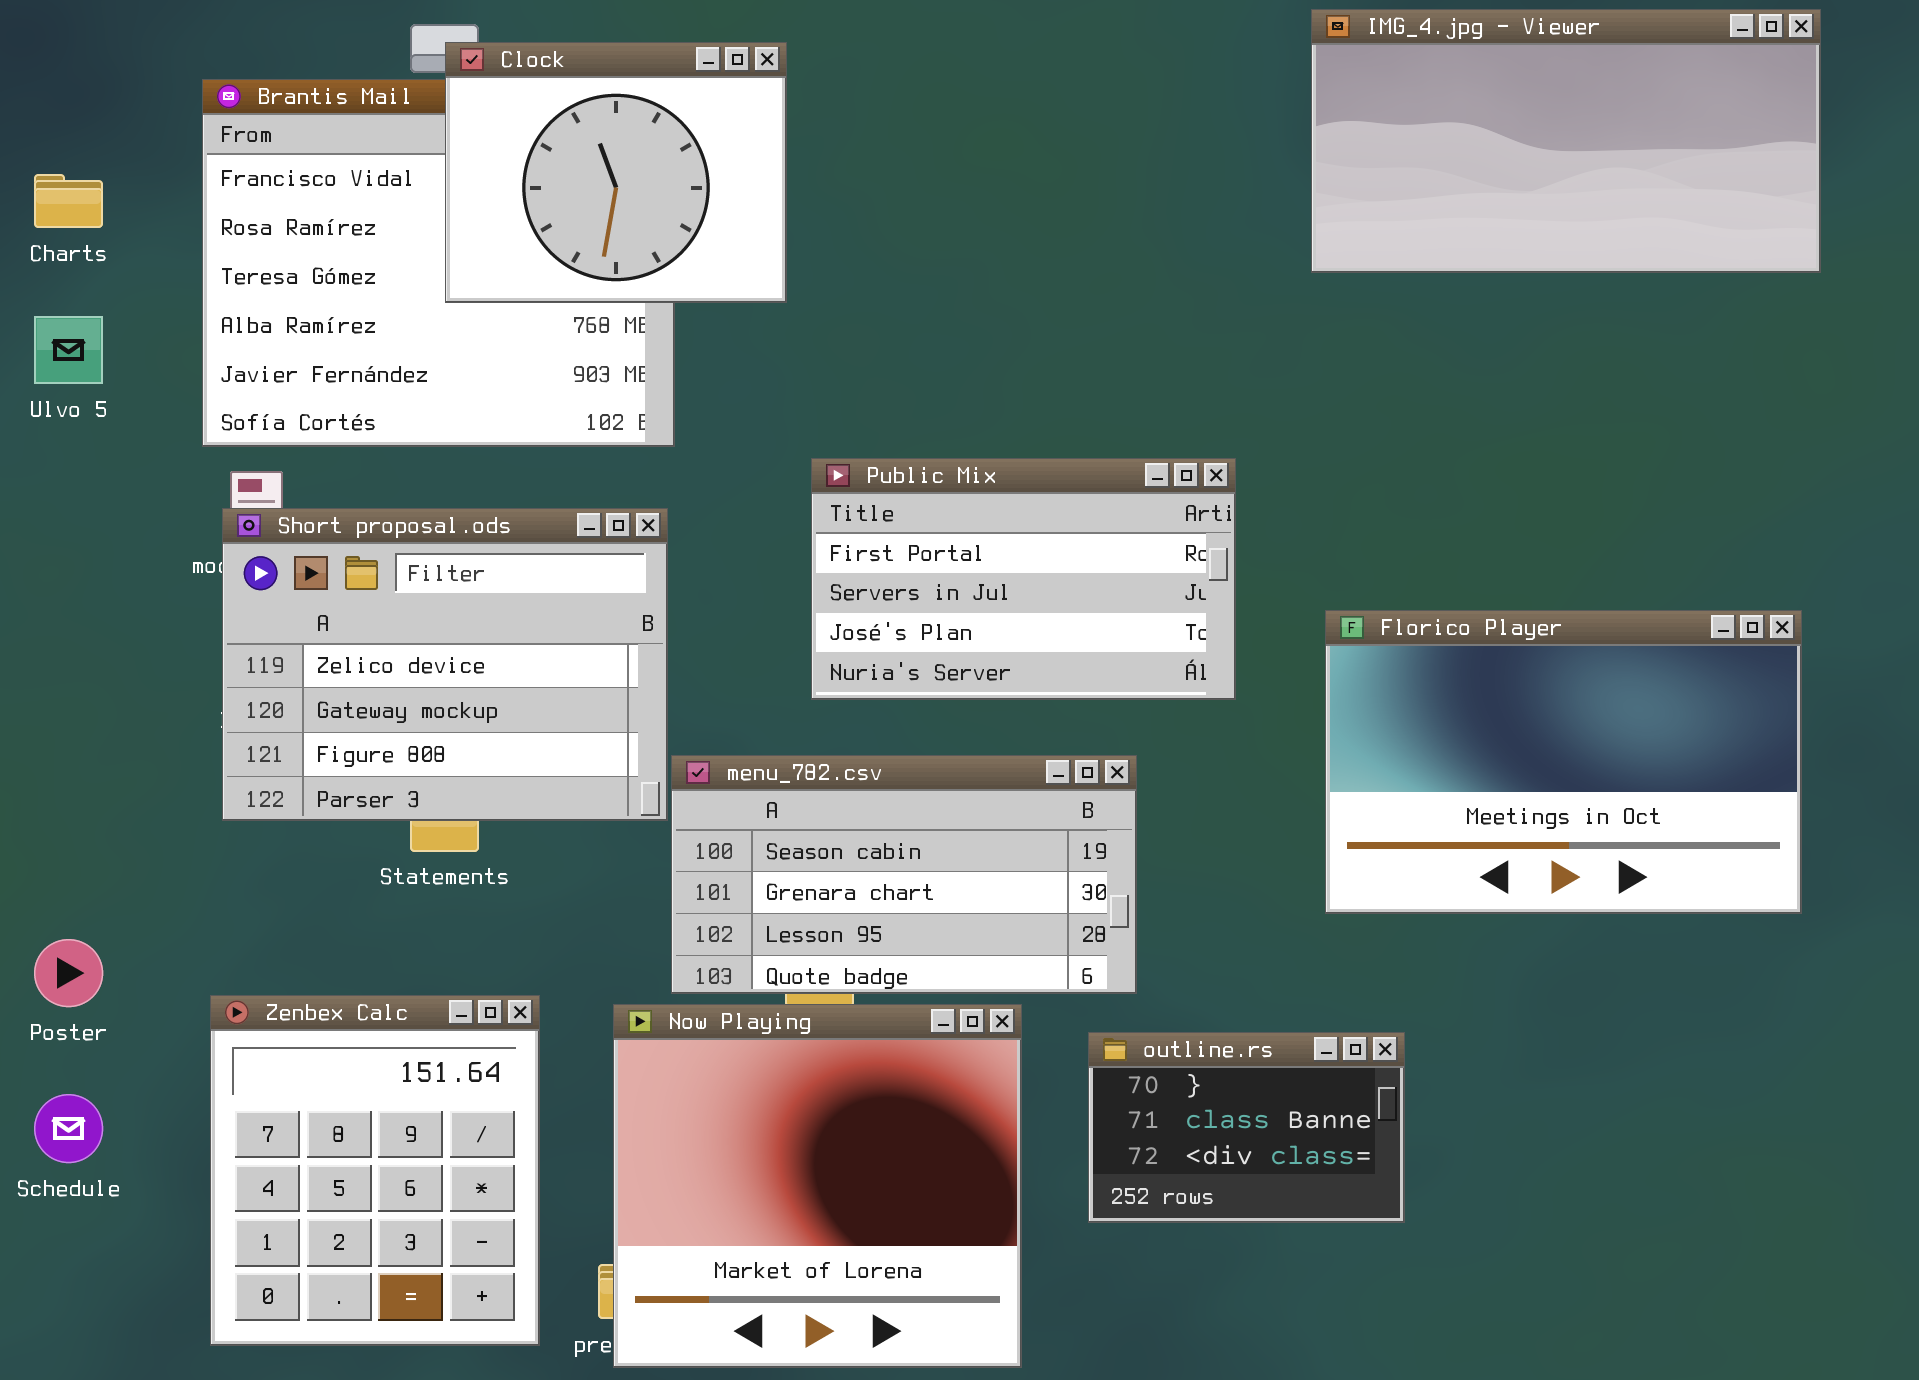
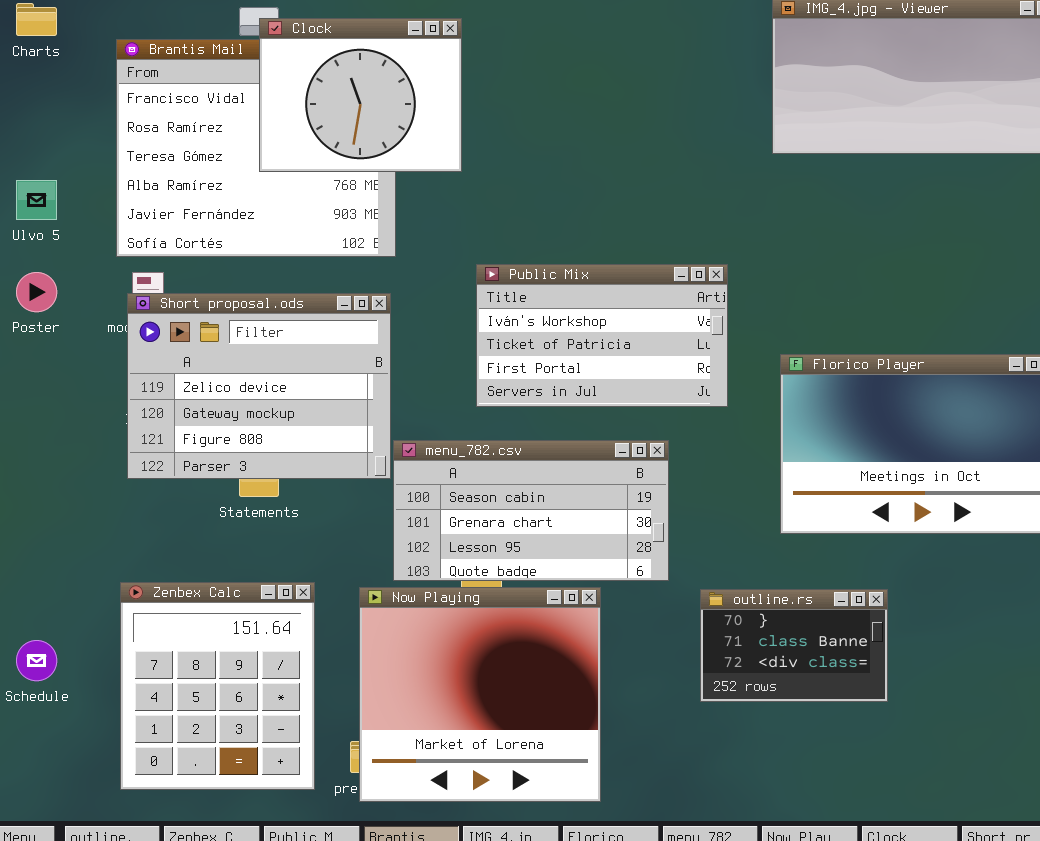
Charts: [34,174,103,228] -> [16,3,57,36], moved
Public Mix: [811,458,1236,700] -> [476,264,728,407], scrolled up 2 rows
Poster: [34,939,103,1007] -> [16,272,57,312], moved
outline.rs: [1088,1032,1405,1223] -> [700,589,888,702], moved

